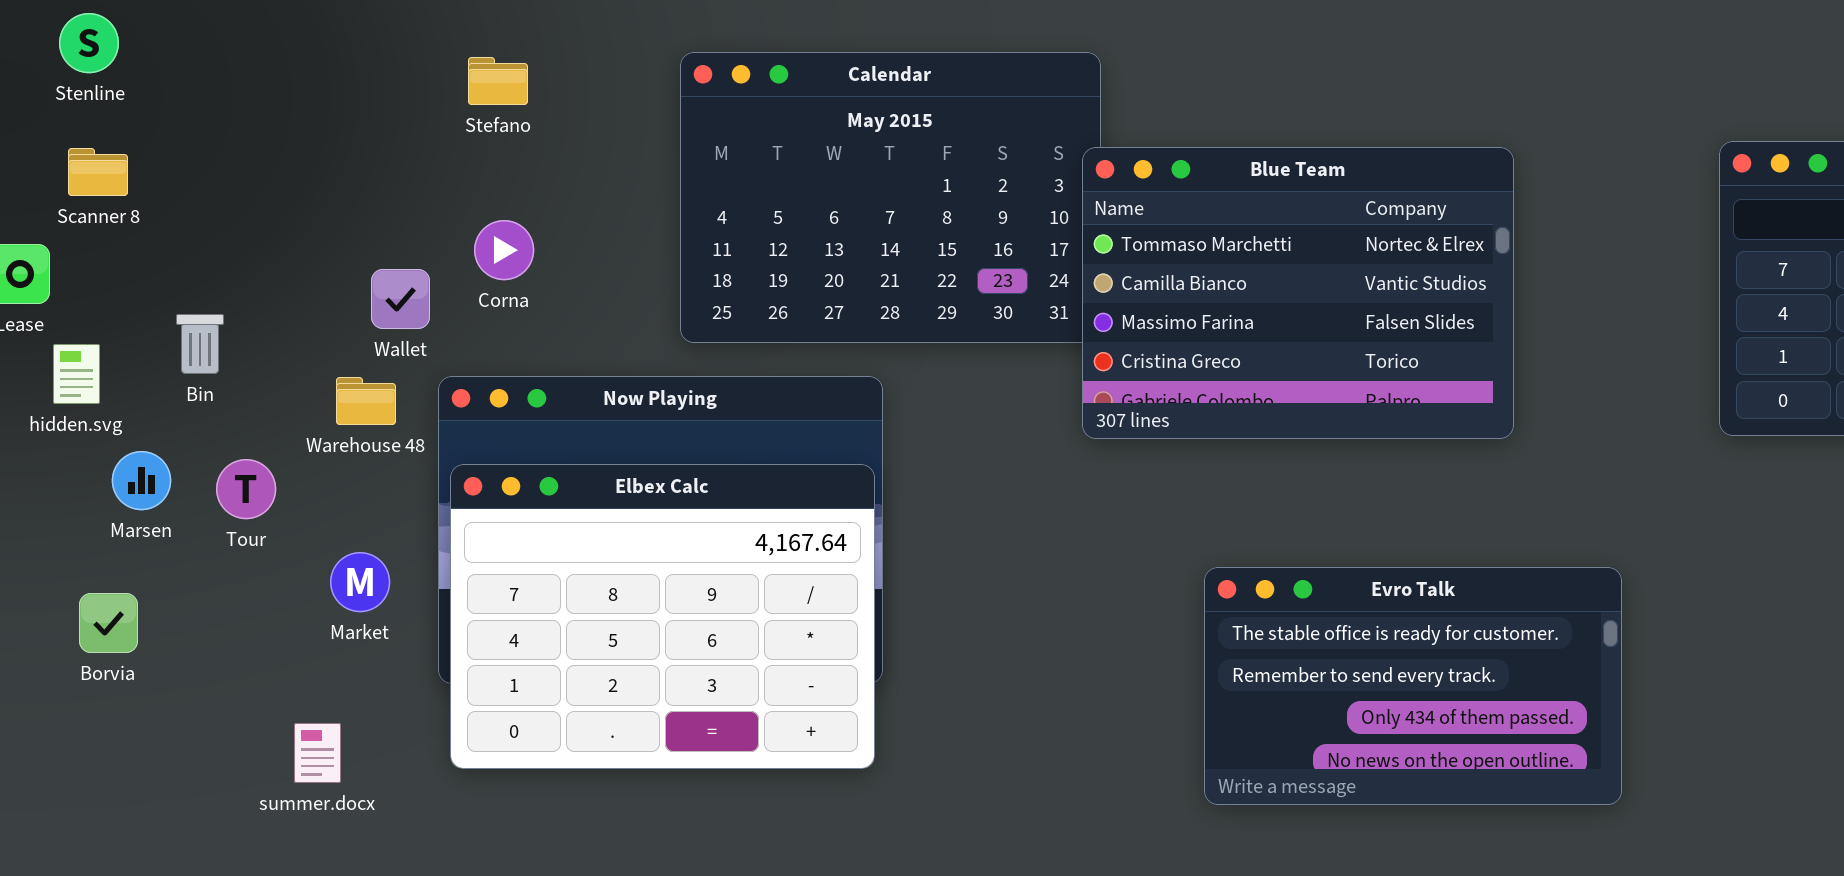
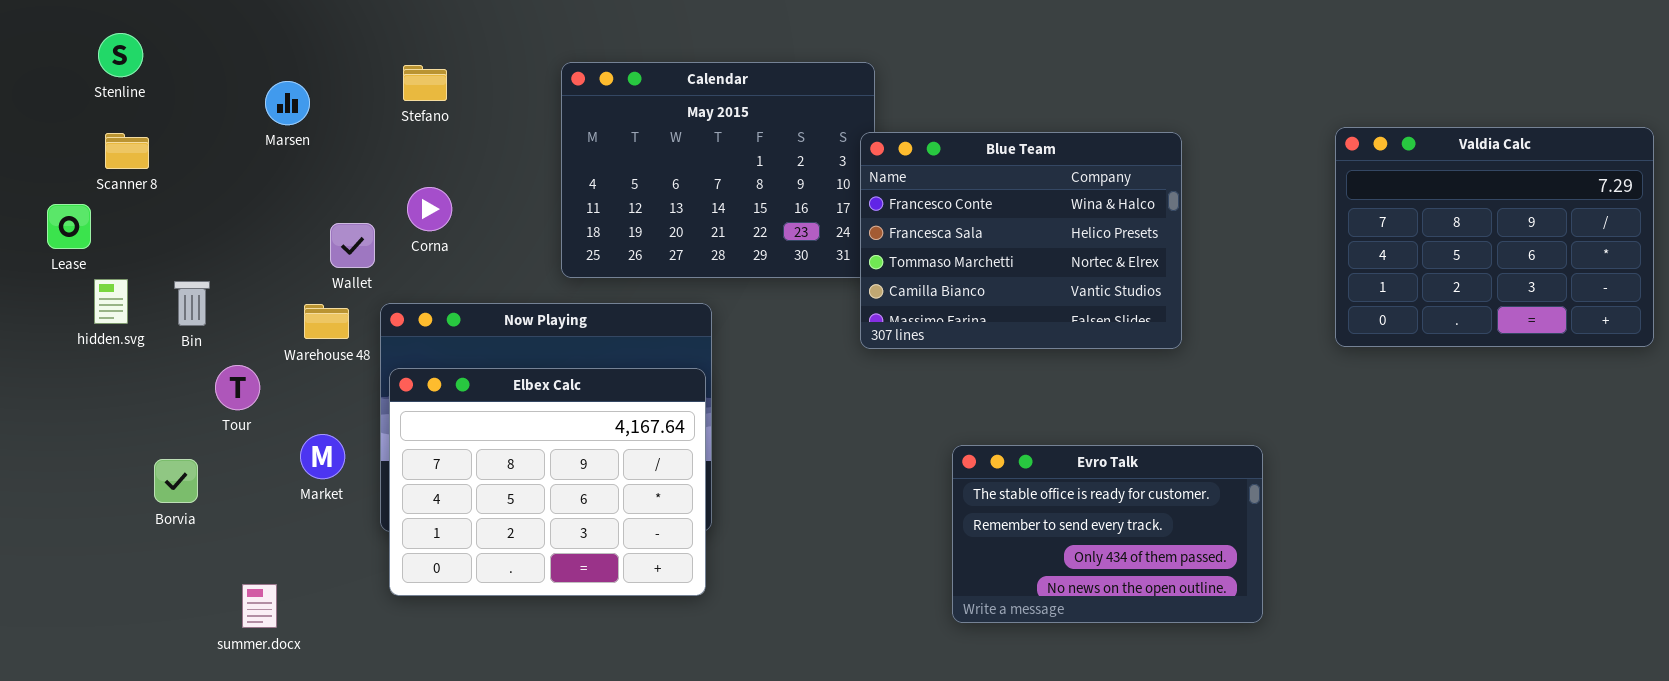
Blue Team: [1082,147,1514,439] -> [860,132,1182,349], scrolled up 2 rows
Bin: [176,314,224,374] -> [174,281,210,326], moved
Marsen: [112,451,171,510] -> [265,81,310,125], moved
Borvia: [79,593,138,653] -> [154,459,198,503], moved
summer.docx: [294,723,341,783] -> [242,584,277,628], moved

